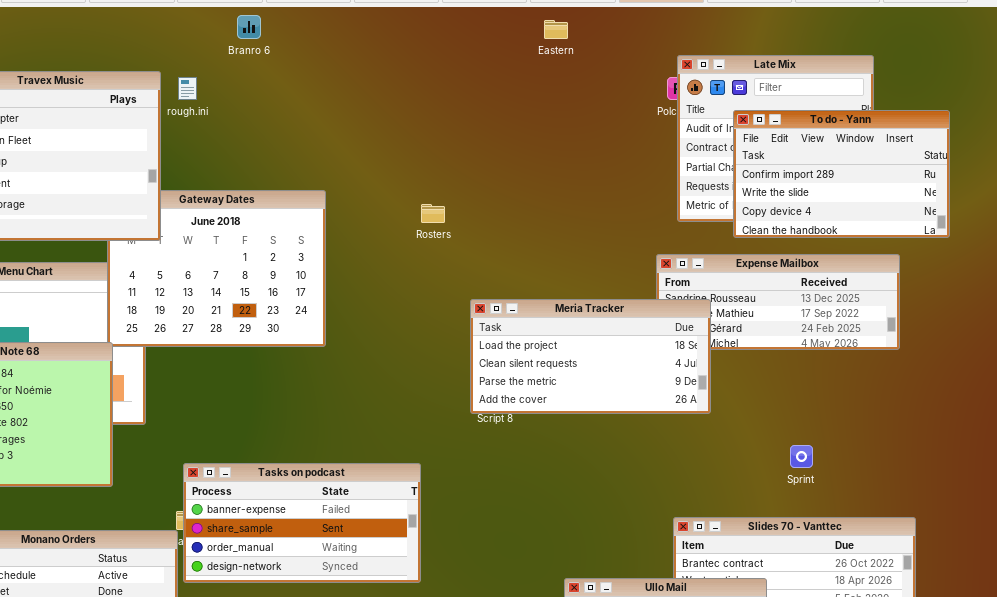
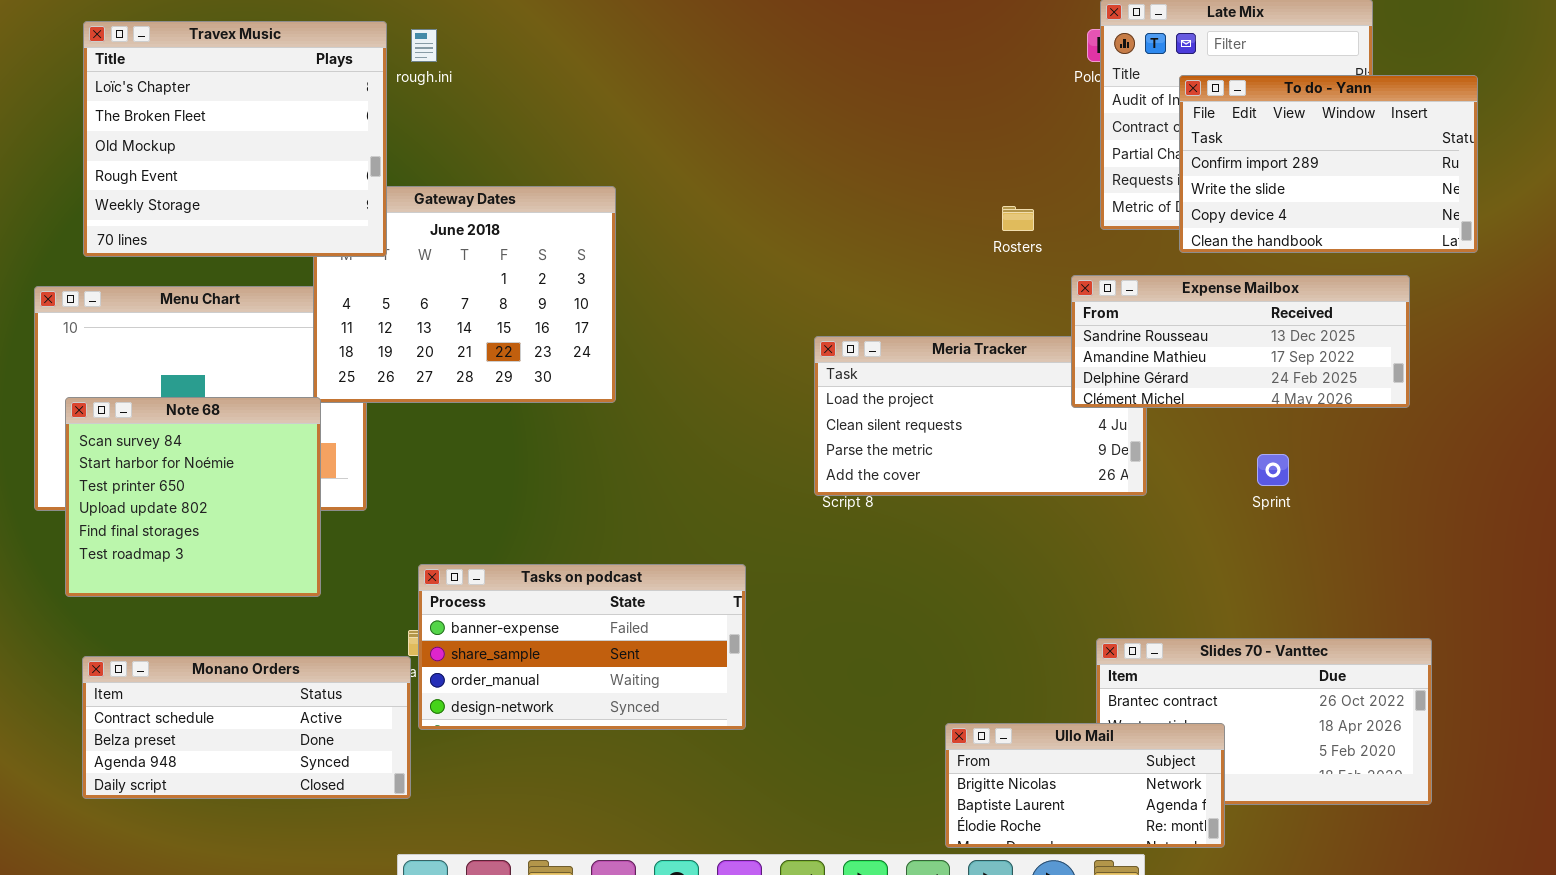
Rosters: [421,204,445,223] -> [1002,206,1034,231], moved
Expense Mailbox: [656,254,900,350] -> [1071,275,1410,408], raised
Sprint: [790,445,813,468] -> [1257,454,1289,486], moved

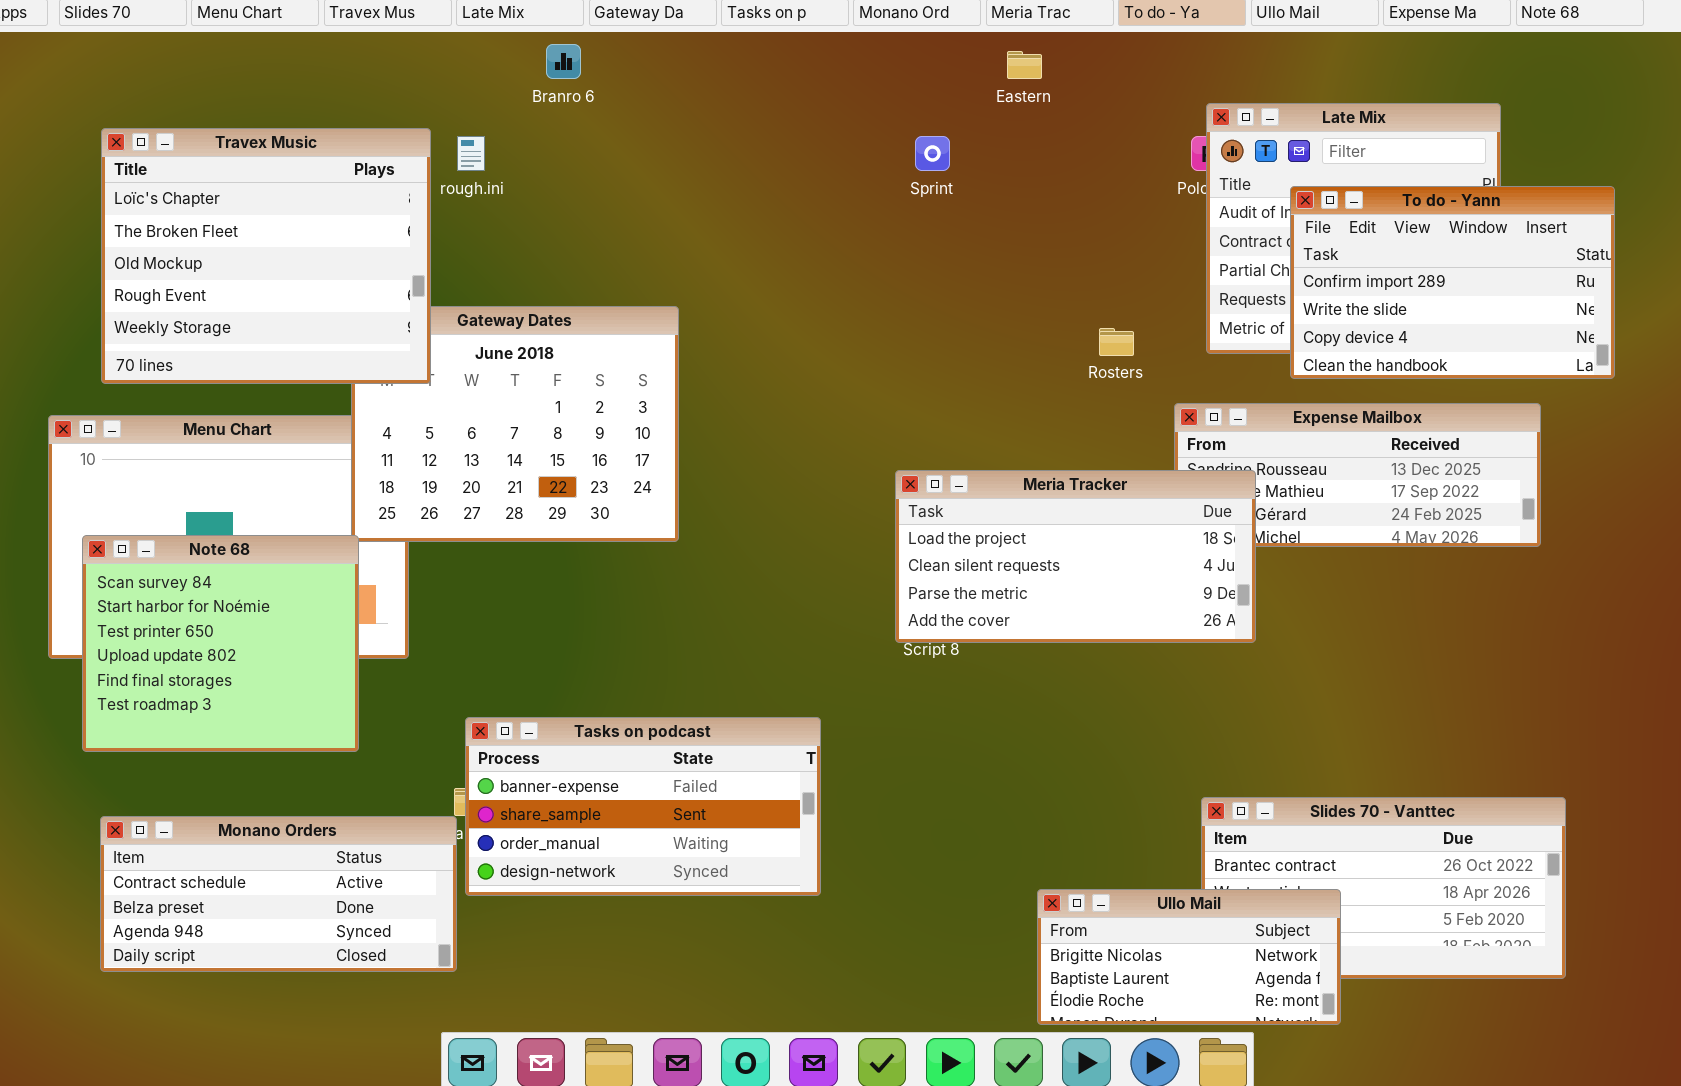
Meria Tracker: [814,336,1147,496] -> [895,470,1256,643], raised
Sprint: [1257,454,1289,486] -> [915,136,950,171], moved

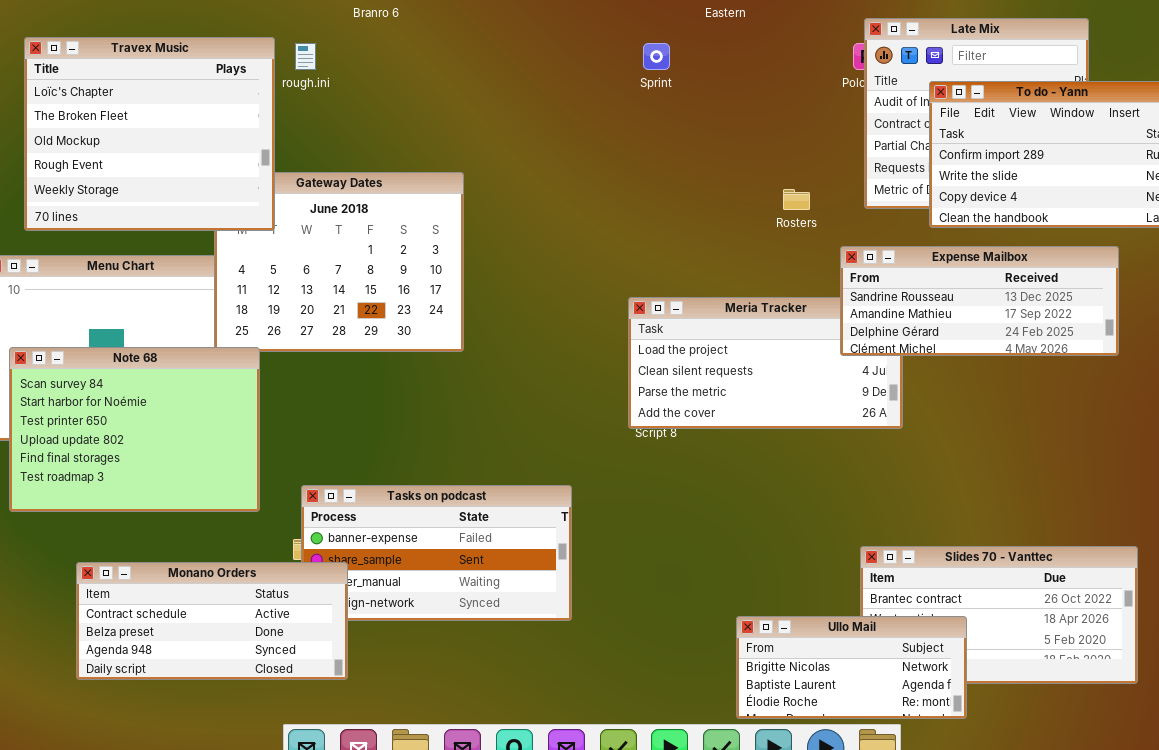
Expense Mailbox: [1174,403,1541,547] -> [840,246,1119,356], raised
Note 68: [82,535,359,752] -> [9,347,260,512], resized
Monano Orders: [100,816,457,972] -> [76,562,348,680], moved

